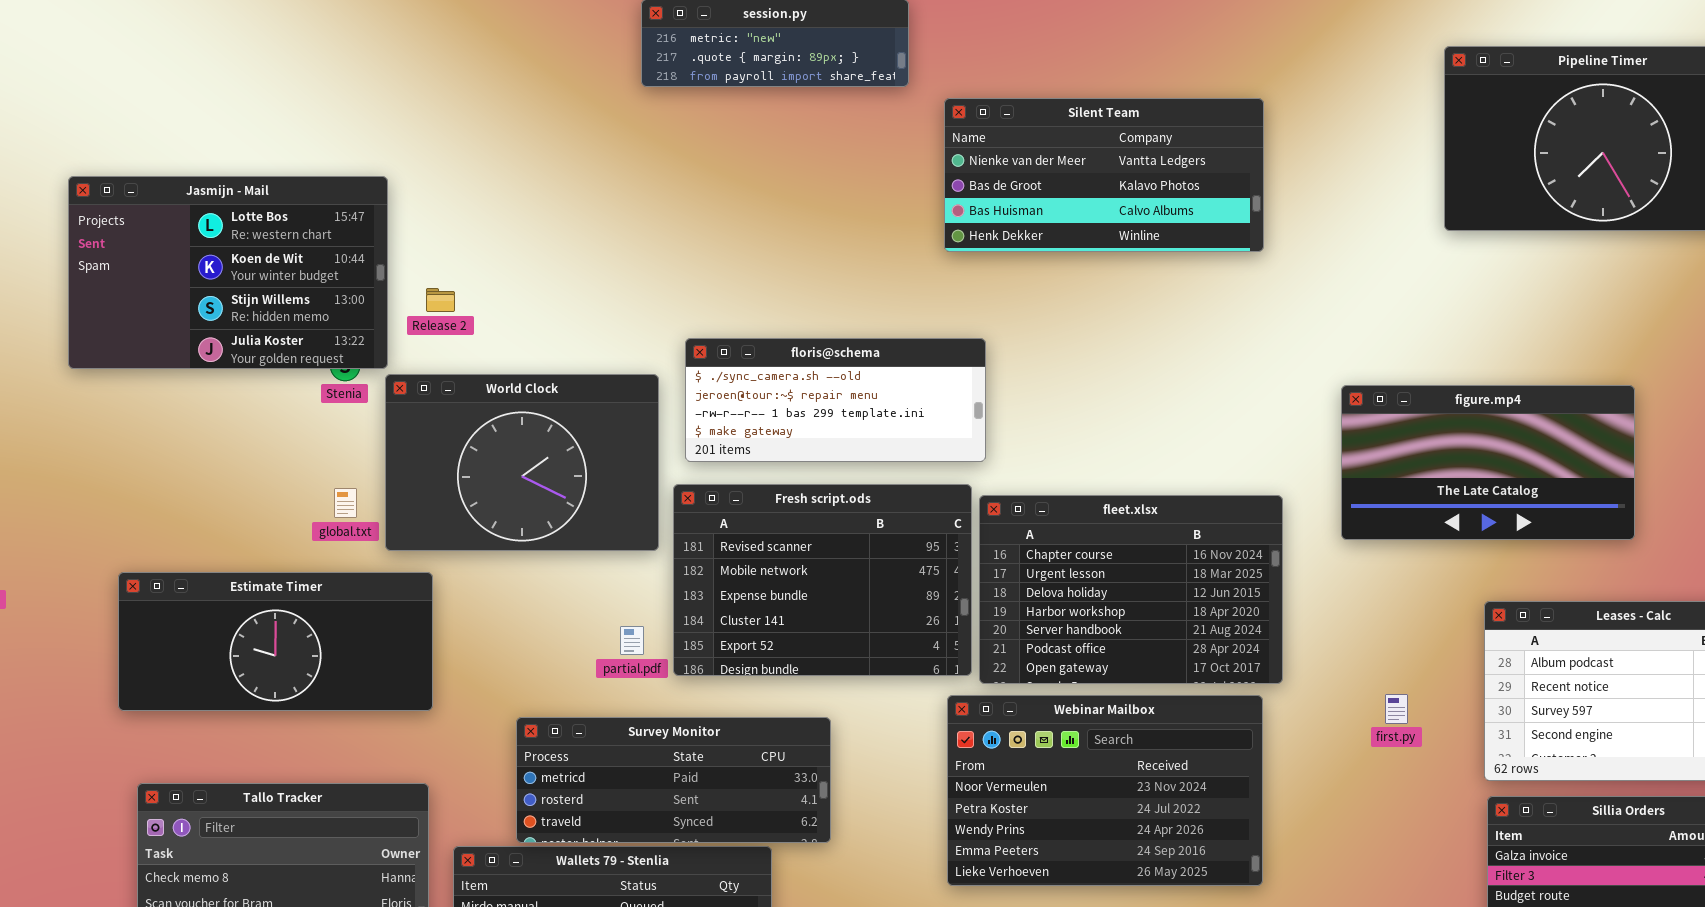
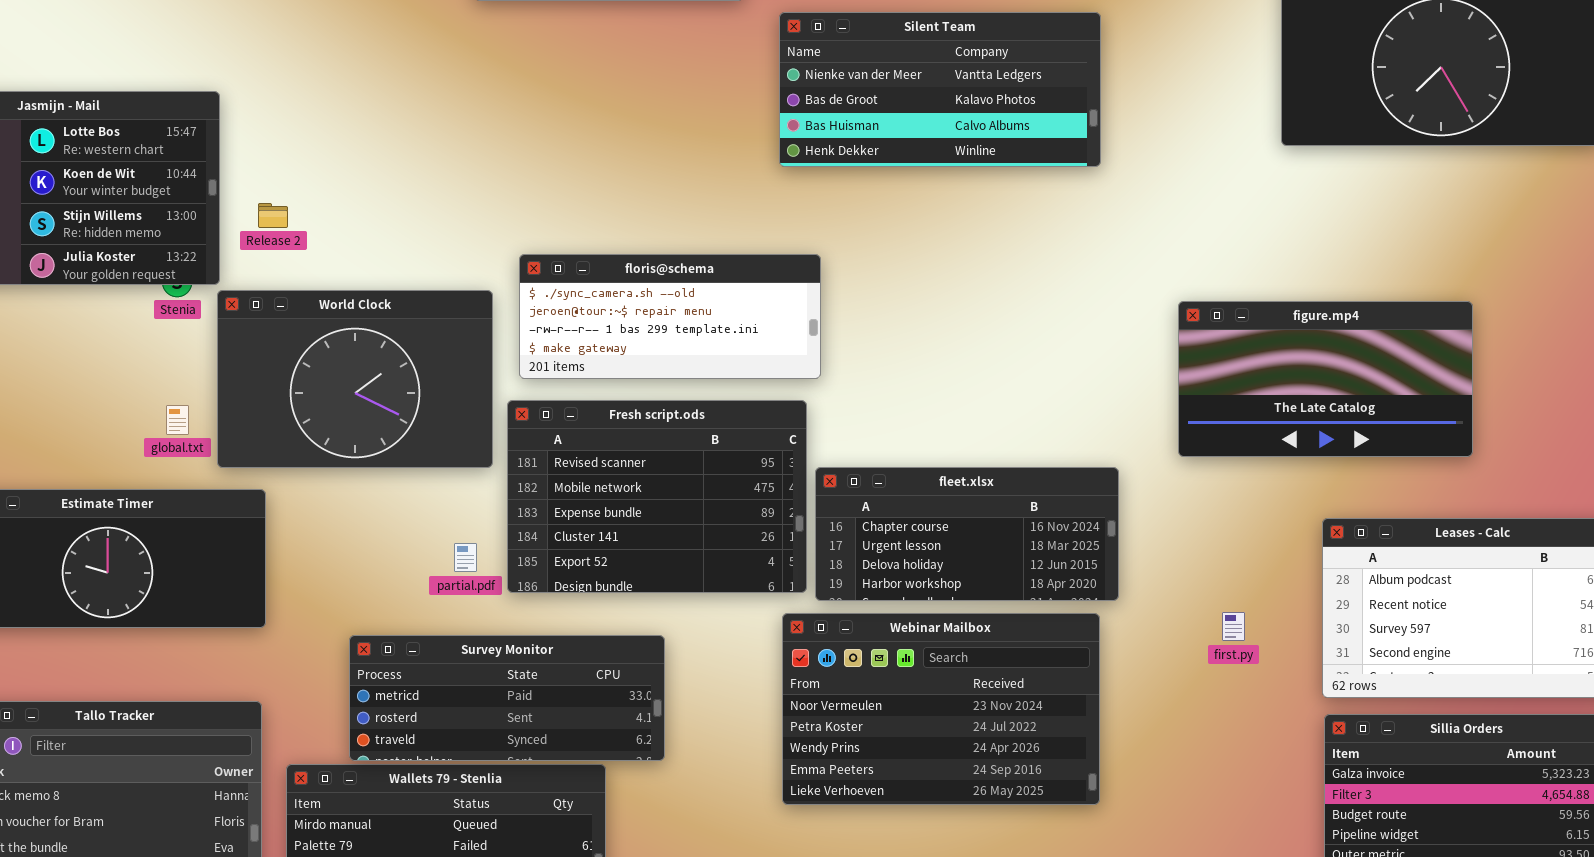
fleet.xlsx: [979,495,1283,684] -> [815,467,1119,601], resized

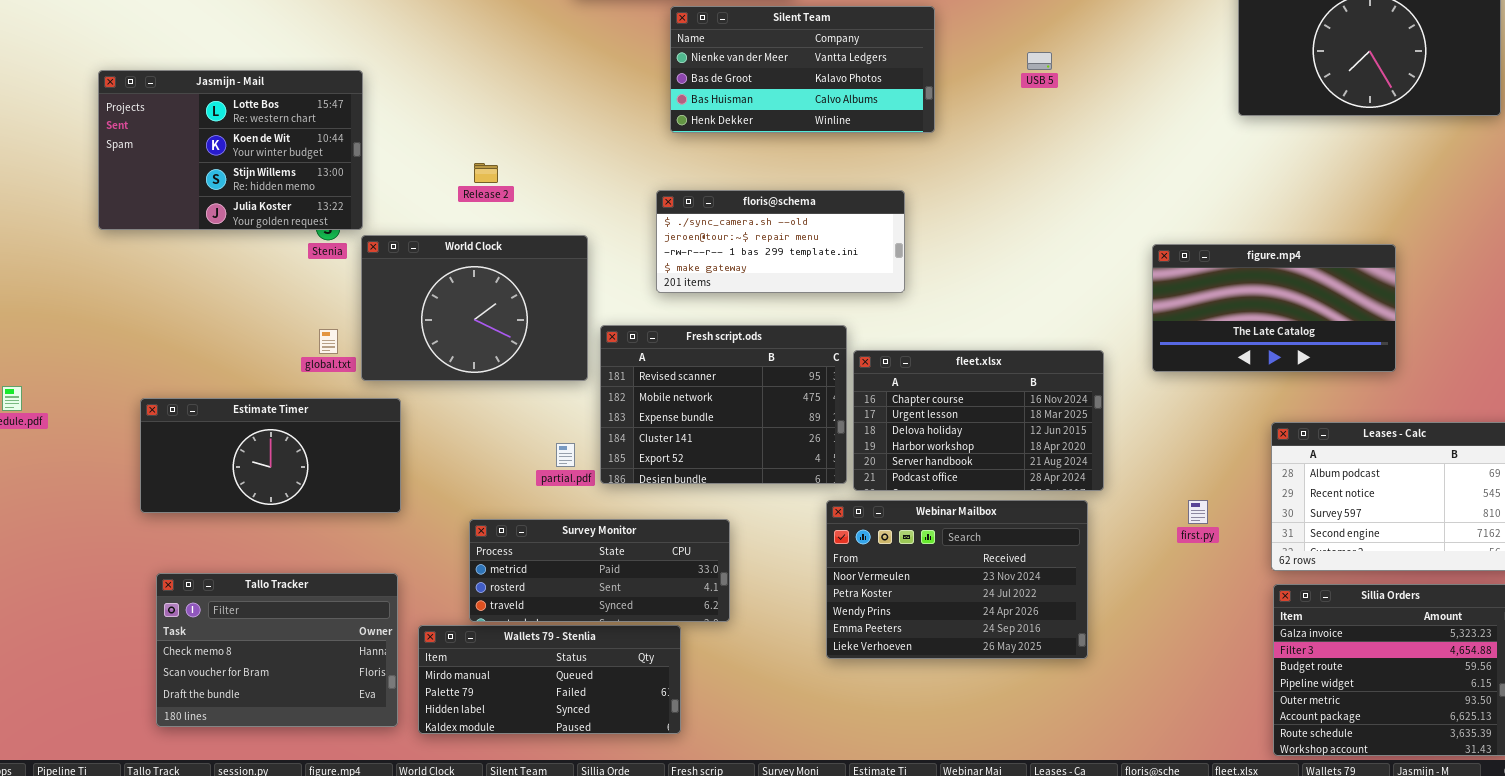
Silent Team: [779,12,1101,167] -> [670,6,935,133], moved
Release 2: [258,203,288,228] -> [474,163,498,183], moved
floris@schema: [519,254,821,379] -> [656,190,905,293], moved
fleet.xlsx: [815,467,1119,601] -> [853,350,1104,491], resized

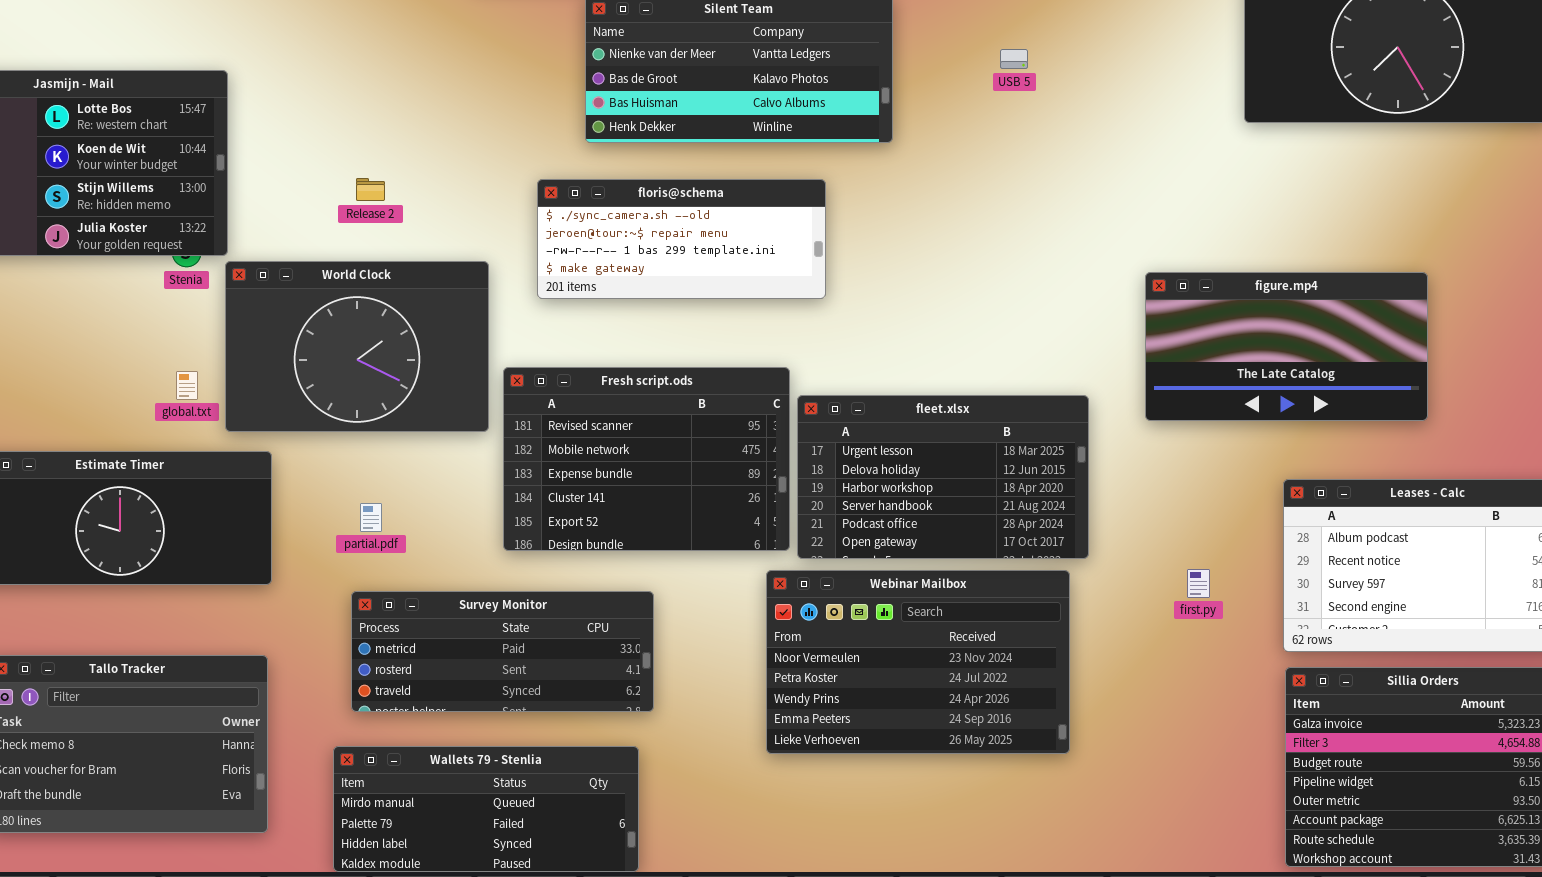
floris@schema: [656,190,905,293] -> [537,179,826,299], moved
fleet.xlsx: [853,350,1104,491] -> [797,395,1089,559], scrolled down 1 row
partial.pdf: [556,443,575,467] -> [360,503,382,532], moved
Wallets 79 - Stenlia: [418,625,681,734] -> [333,746,639,872], moved

